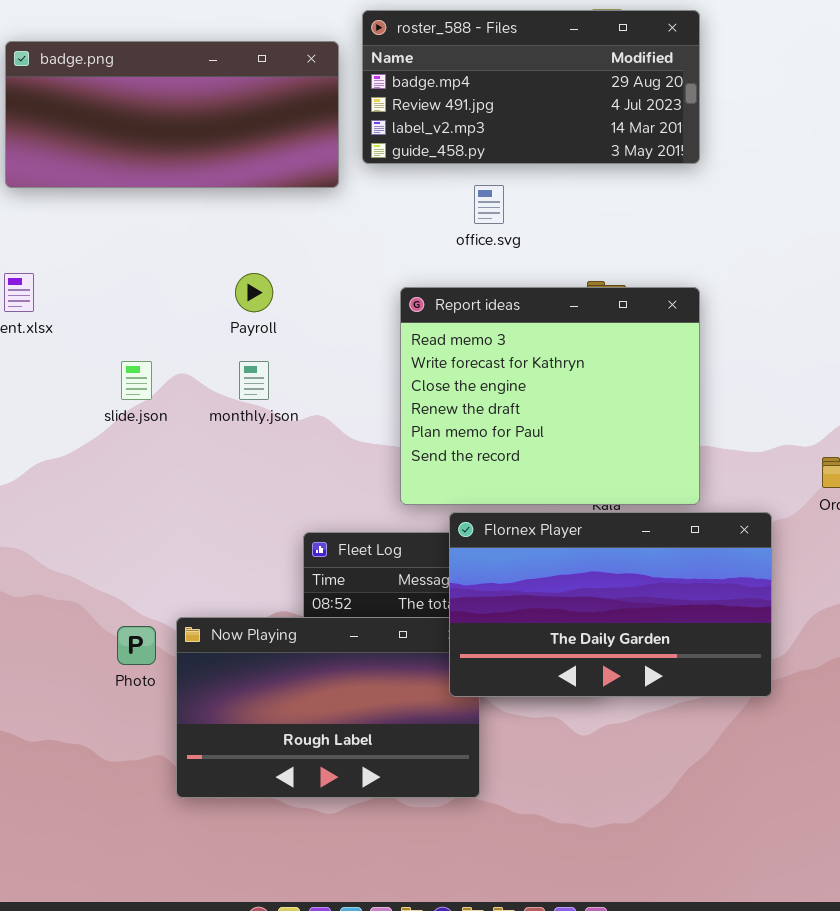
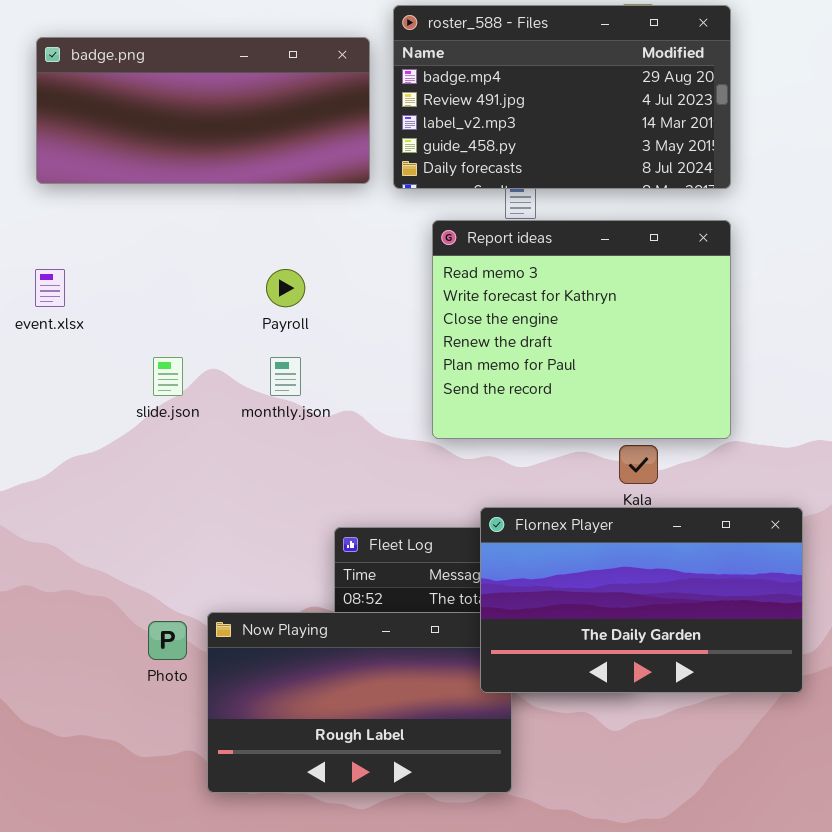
roster_588 - Files: [362,10,700,164] -> [393,5,731,189], resized
Report ideas: [400,287,700,505] -> [432,220,731,439], moved

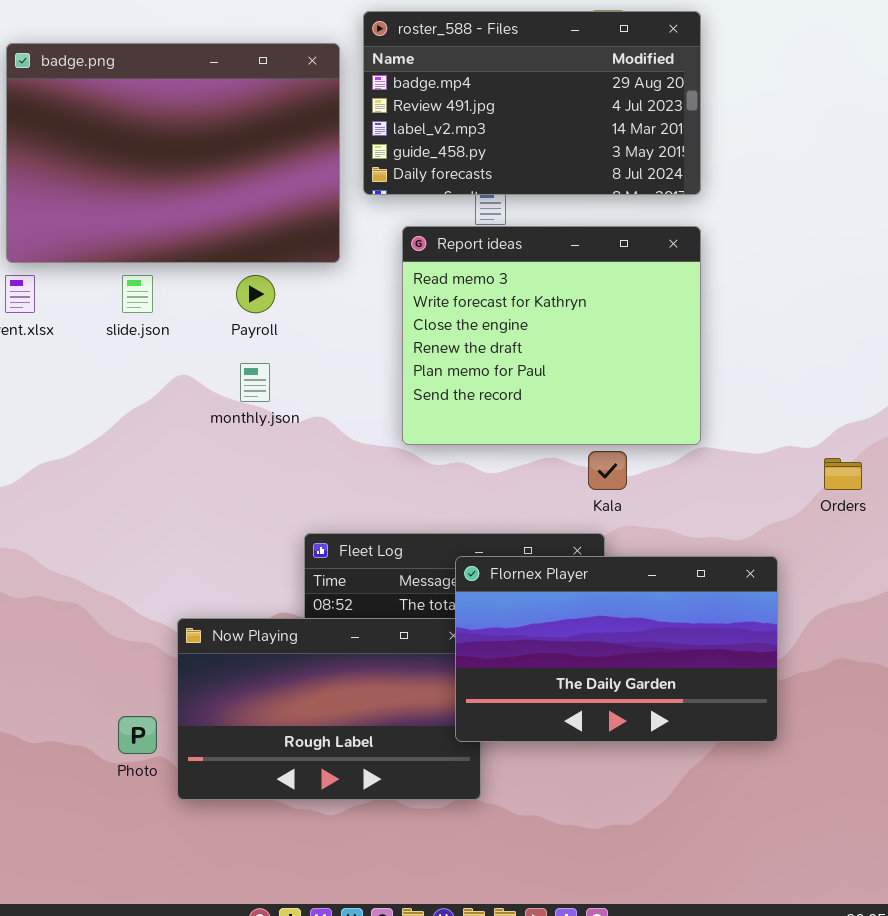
badge.png: [36,37,370,184] -> [6,43,340,263], resized
slide.json: [153,357,183,396] -> [122,275,153,313], moved
Flornex Player: [480,507,803,693] -> [455,556,778,742], moved
Photo: [148,621,187,660] -> [118,716,157,754], moved

